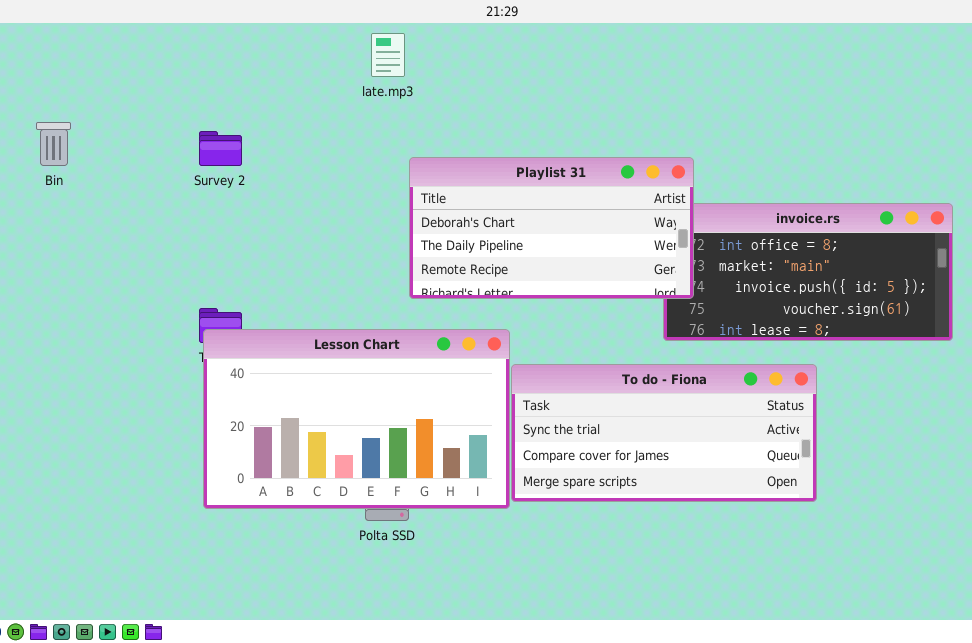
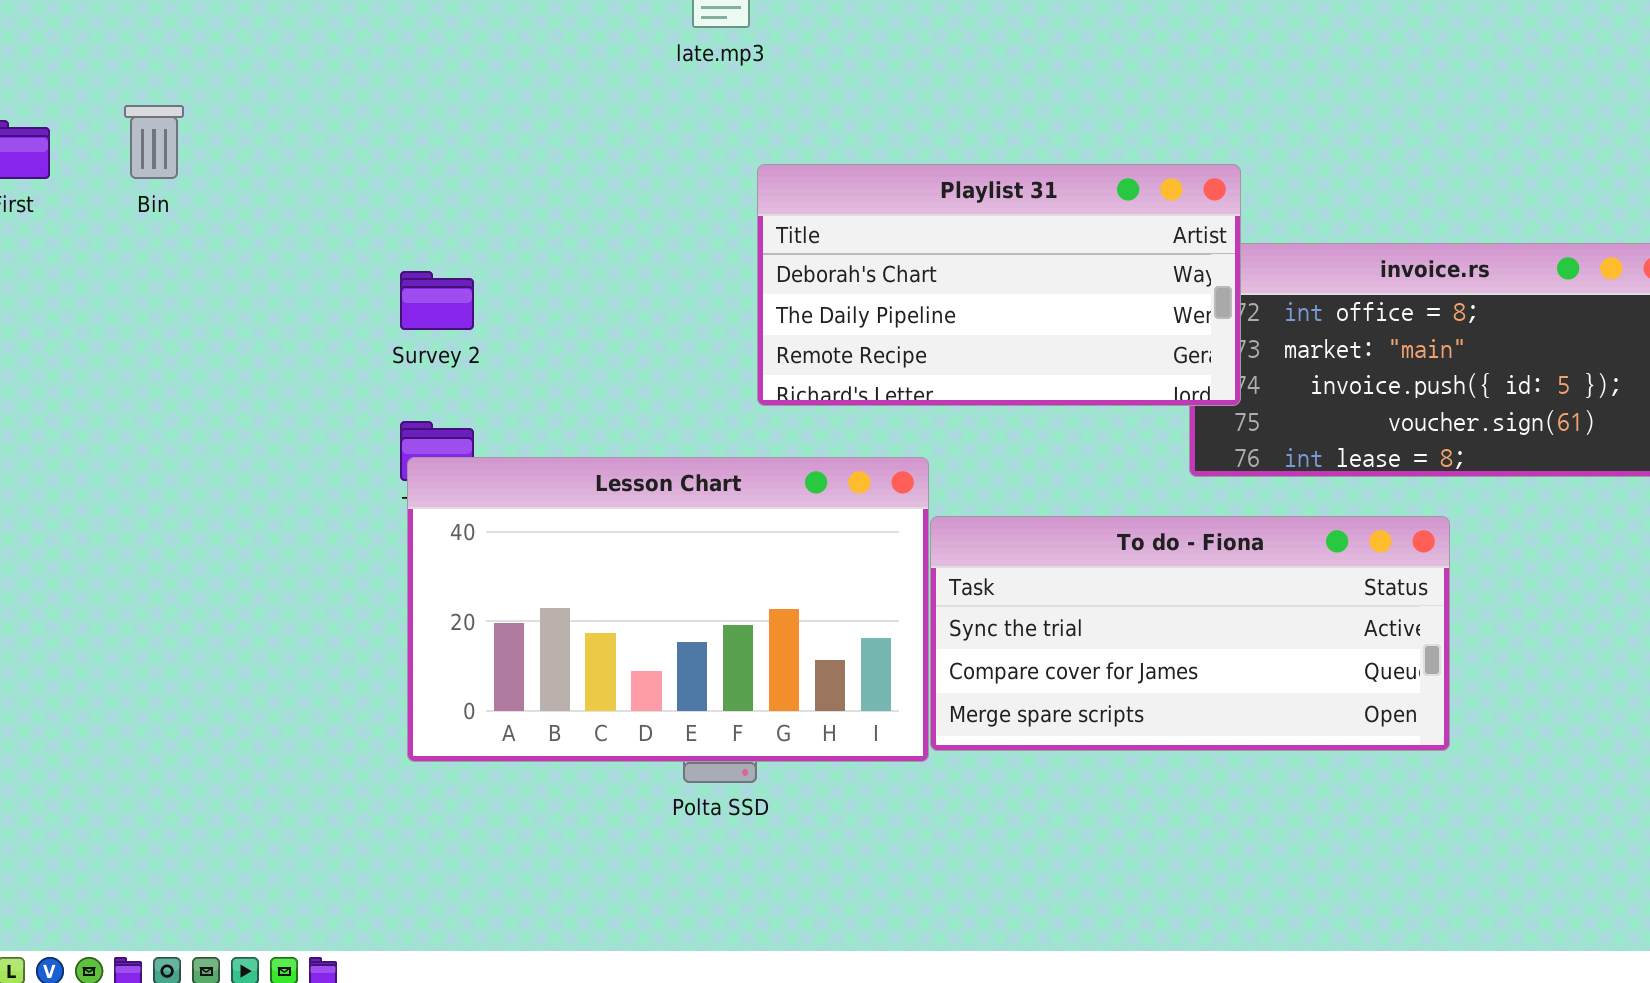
Survey 2: [199,131,242,166] -> [400,271,474,330], moved

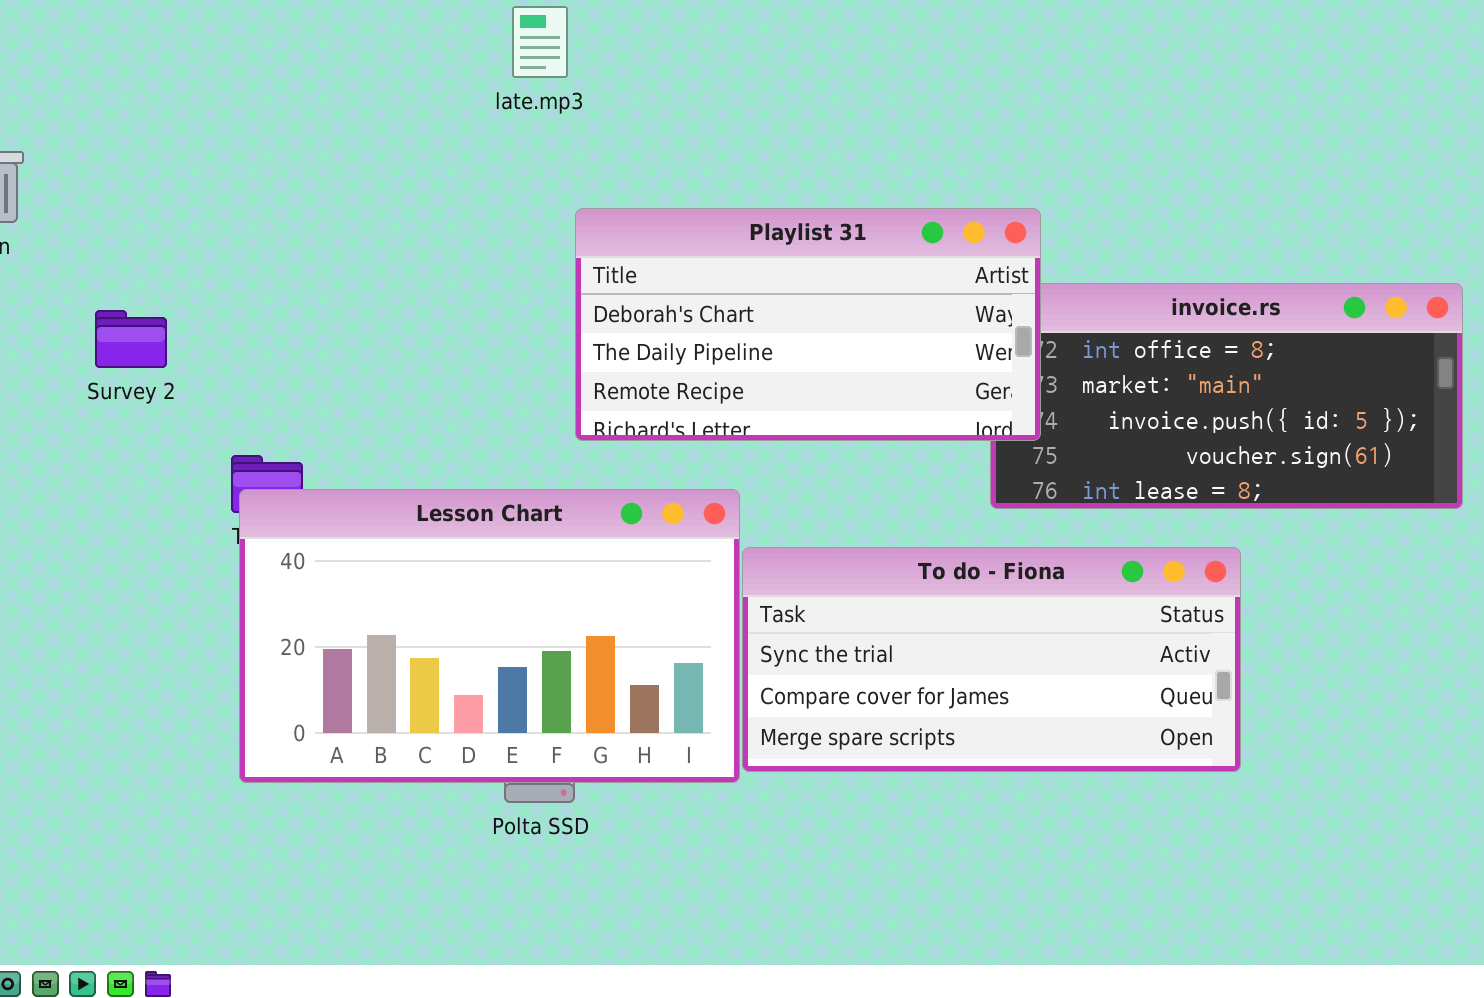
Survey 2: [400,271,474,330] -> [95,310,167,368], moved

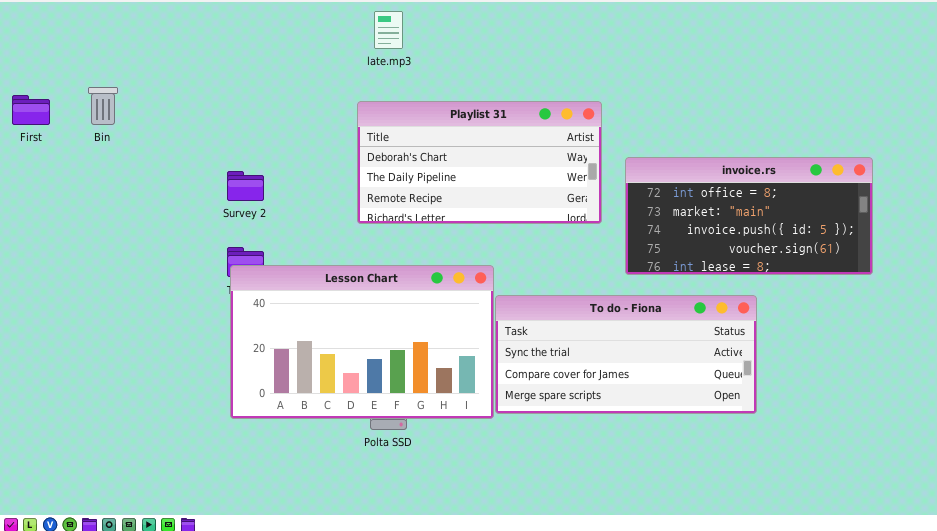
Playlist 31: [575,208,1041,441] -> [357,101,602,224], moved
Survey 2: [95,310,167,368] -> [227,171,264,201], moved

